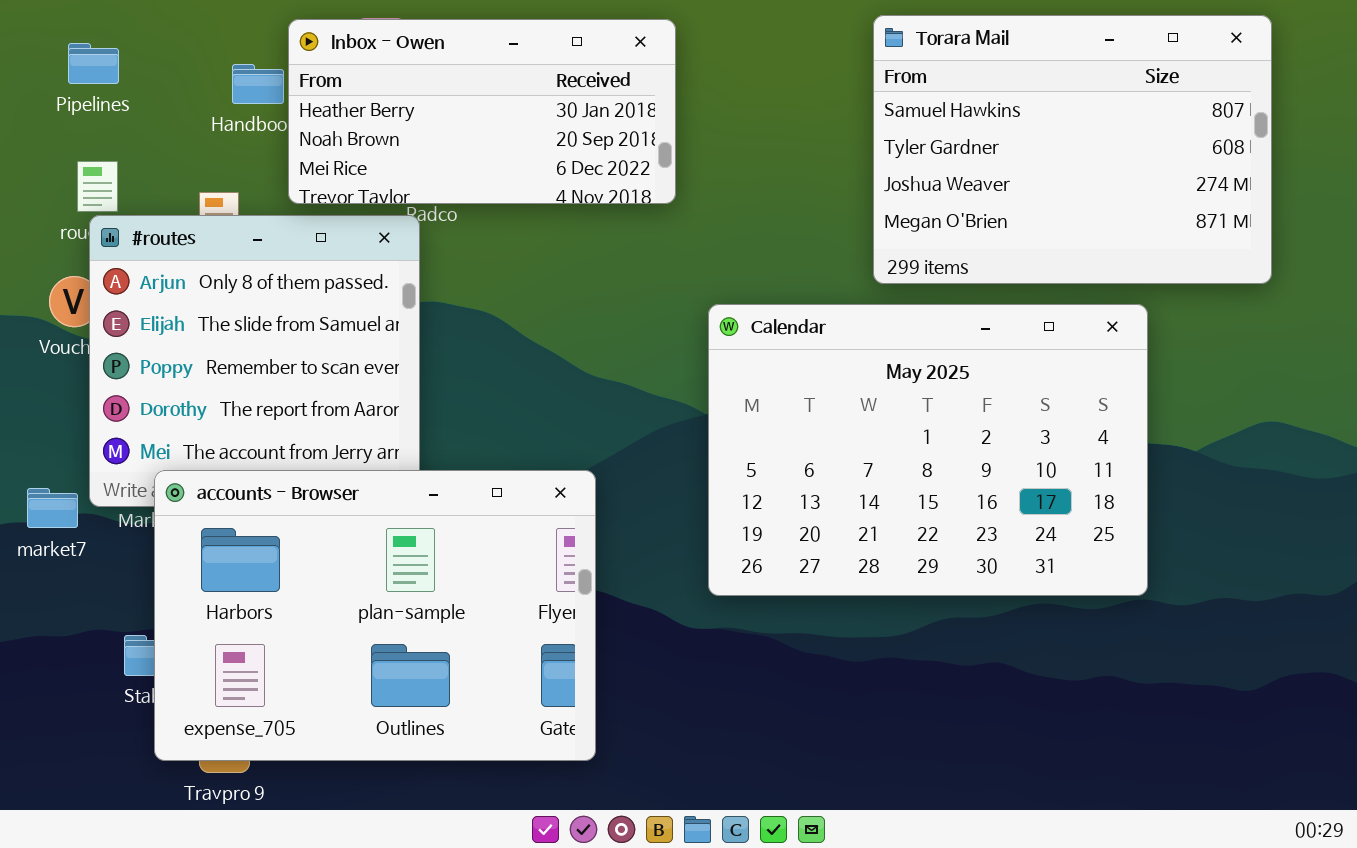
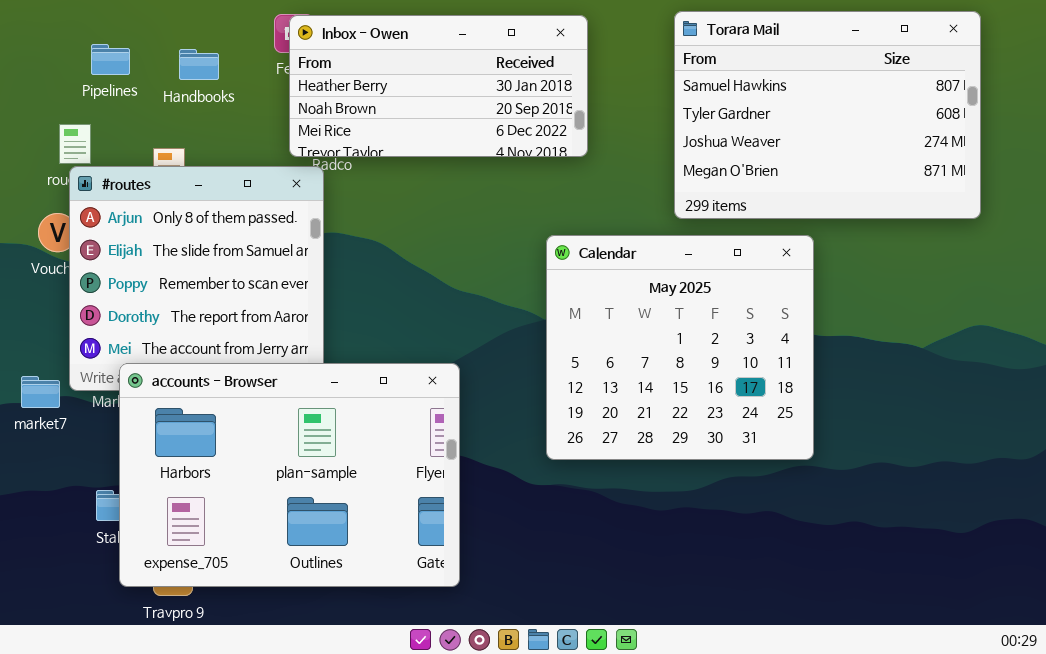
Inbox - Owen: [288,19,676,204] -> [289,15,588,157], moved
Pipelines: [68,43,119,84] -> [91,44,130,75], moved
Calendar: [708,304,1148,596] -> [546,235,814,460], resized

